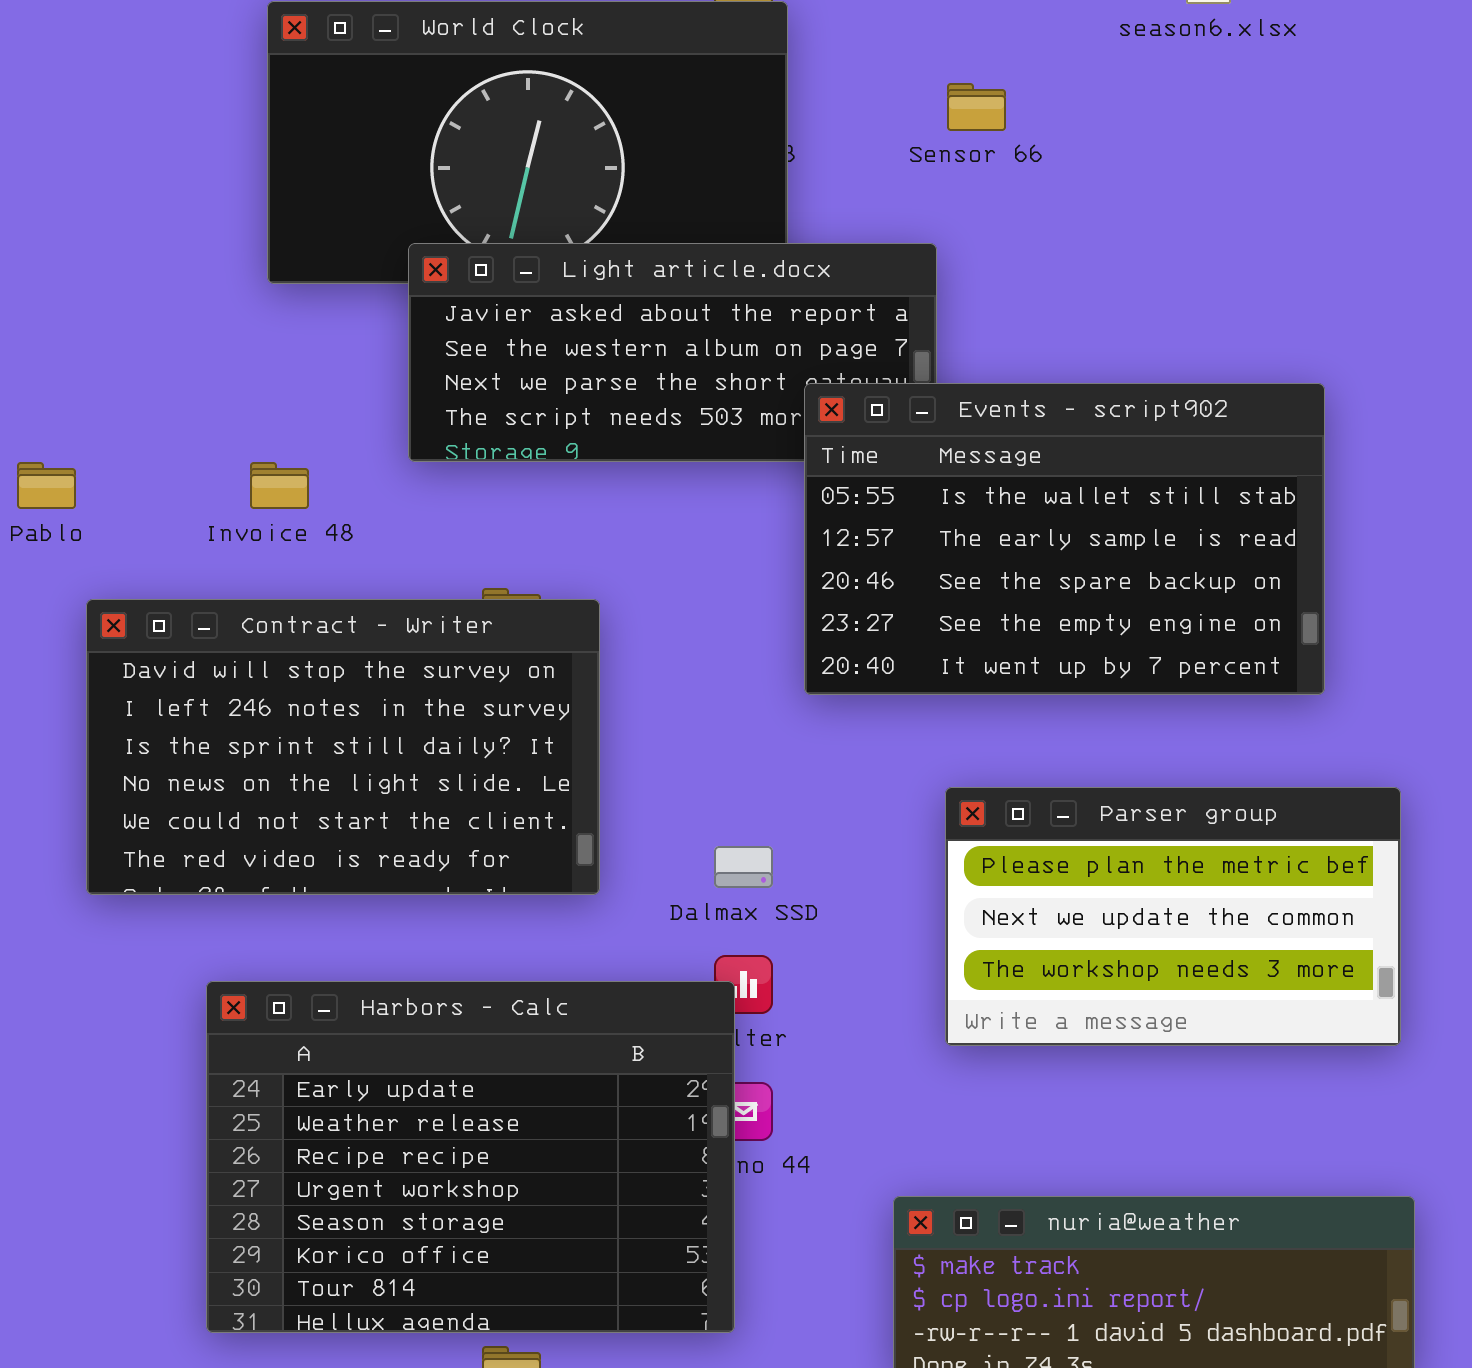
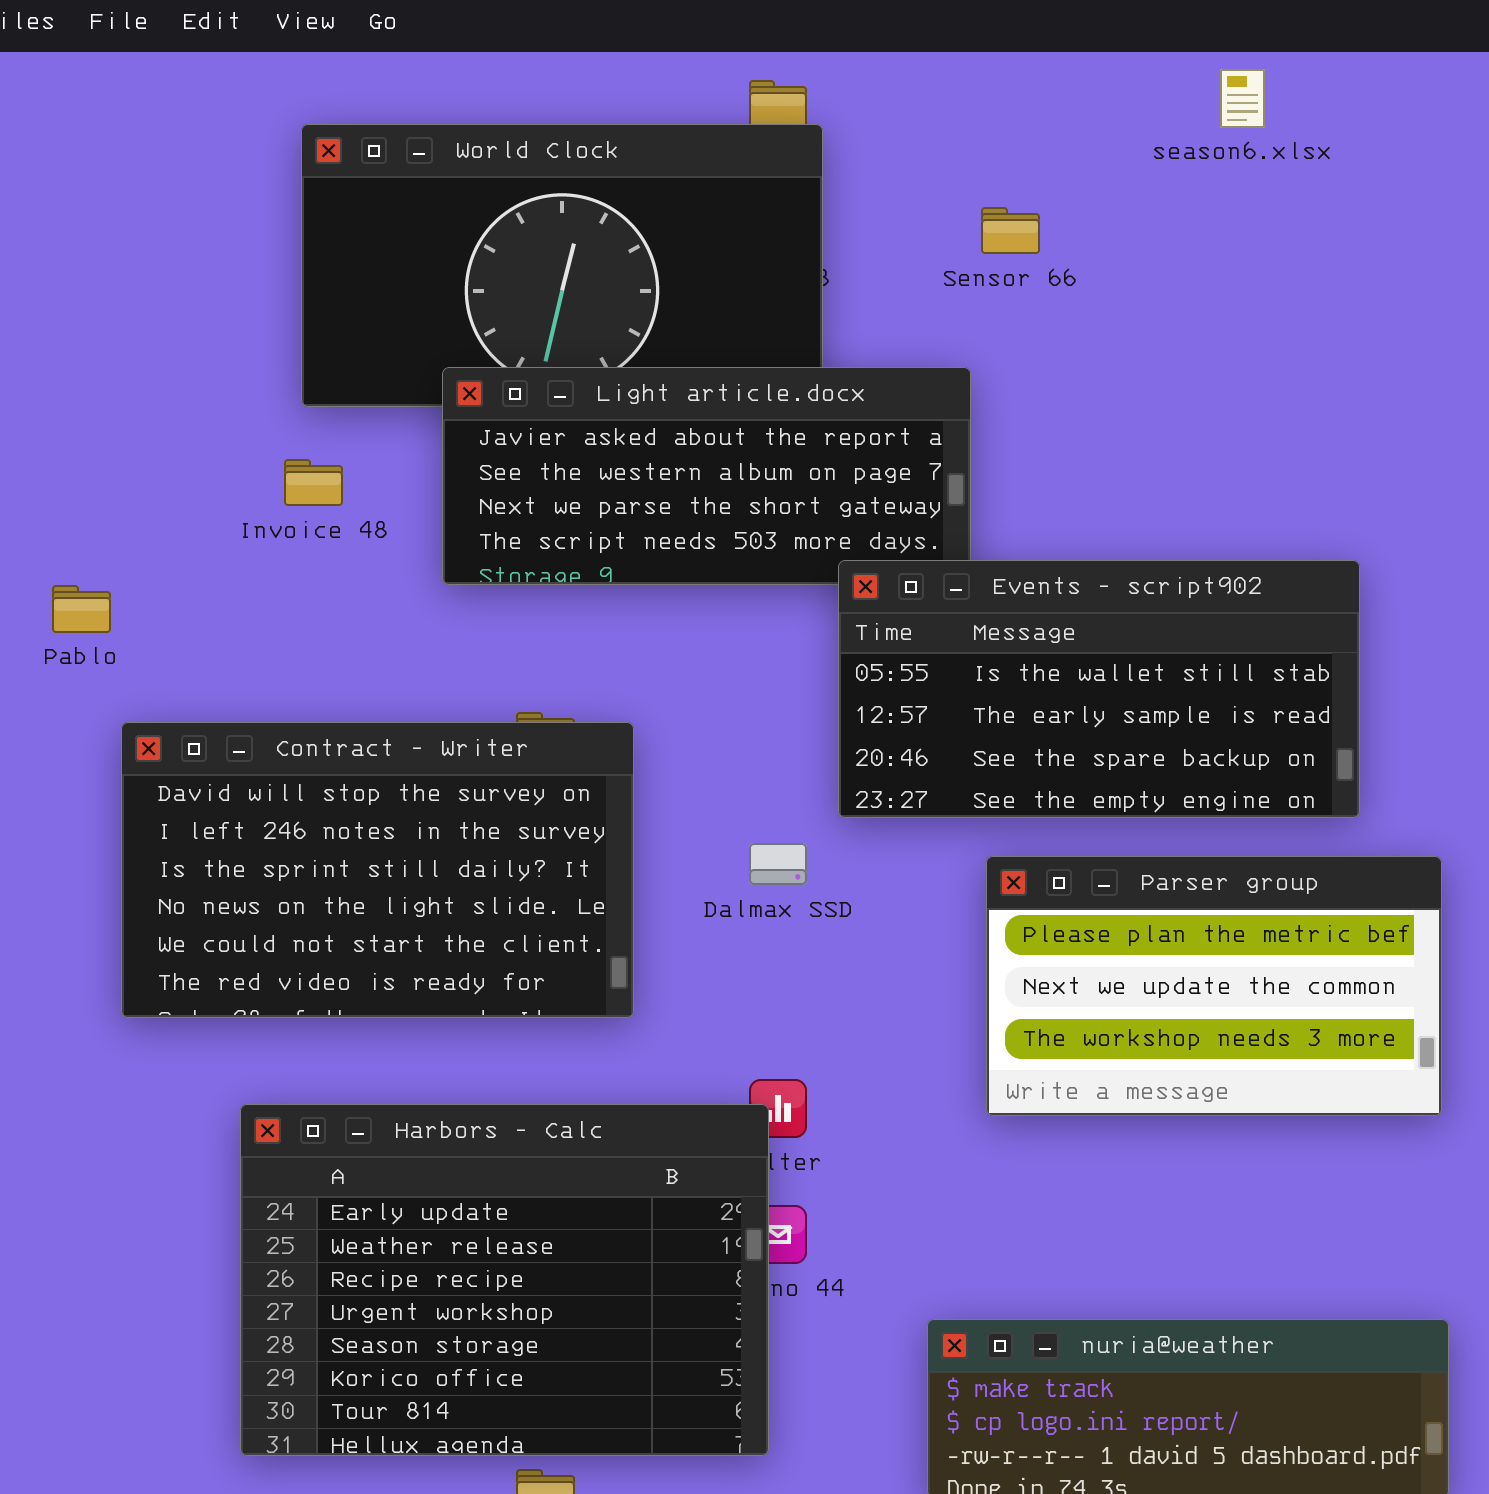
Events - script902: [804,383,1325,695] -> [838,560,1360,818], resized
Invoice 48: [250,462,309,509] -> [284,459,343,506], moved
Parser group: [945,787,1401,1046] -> [986,856,1442,1116], moved
Dalmax SSD: [714,846,773,888] -> [749,843,807,885], moved

